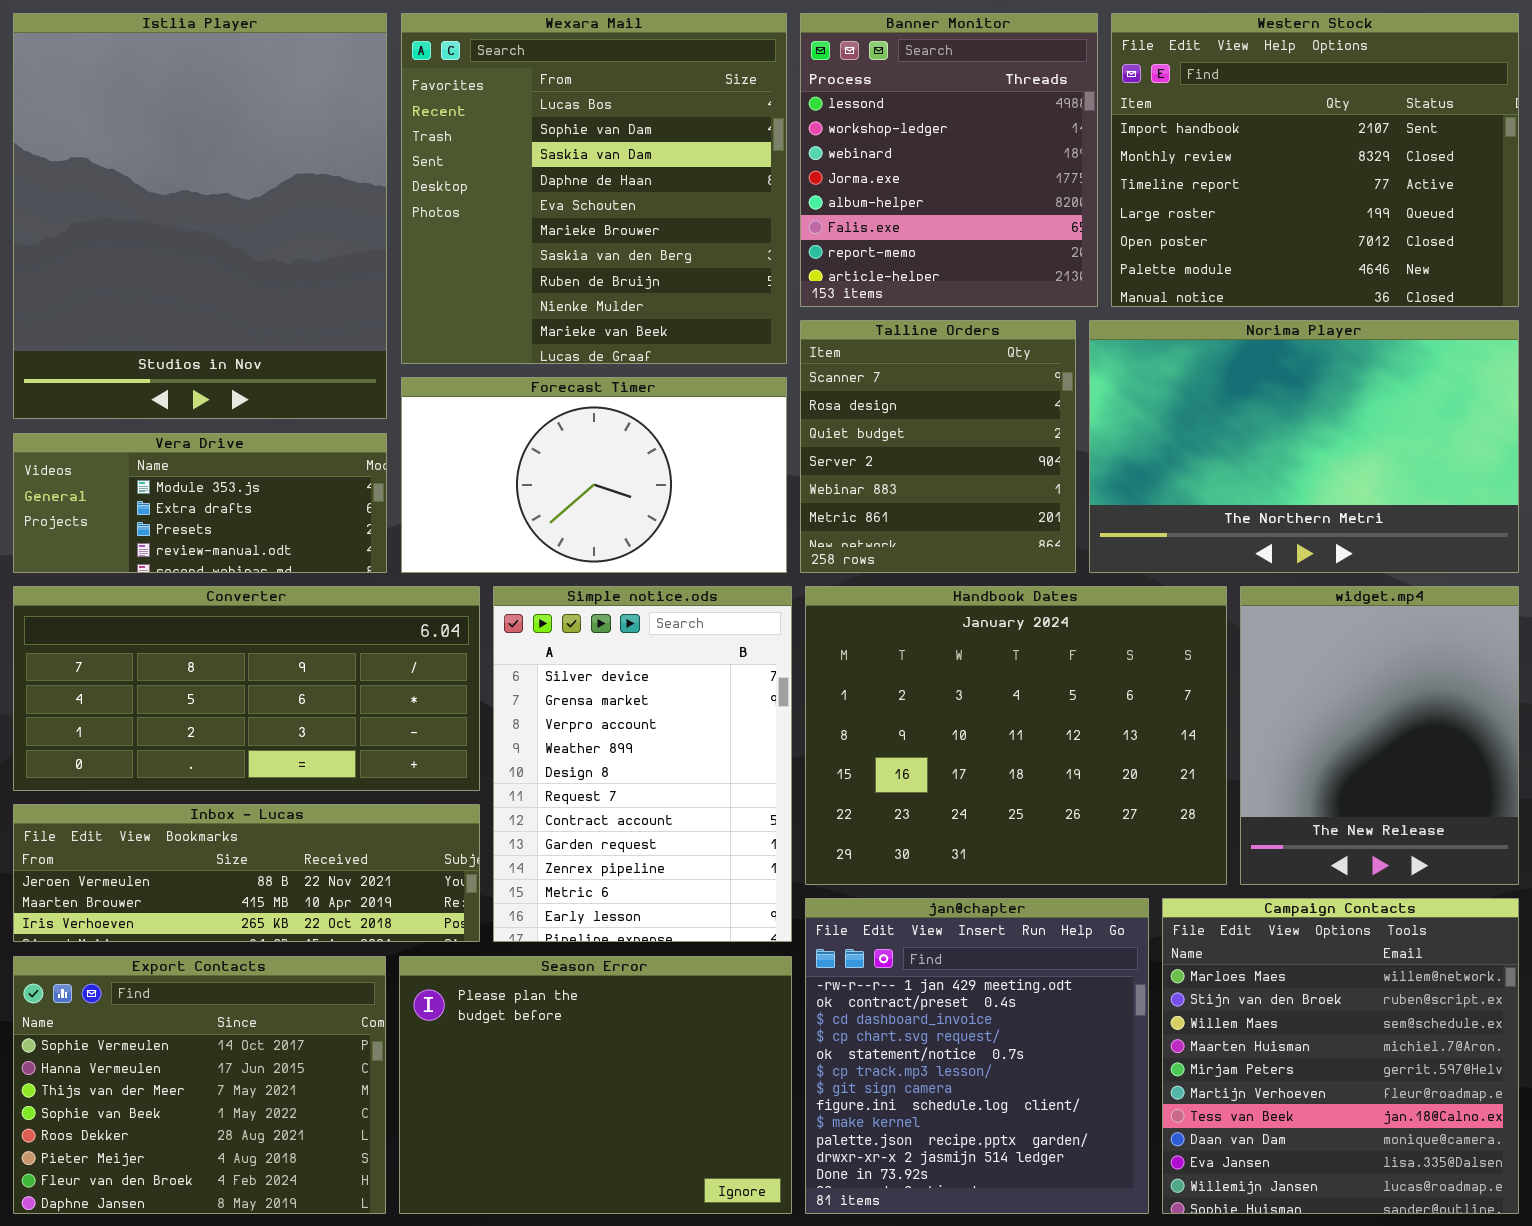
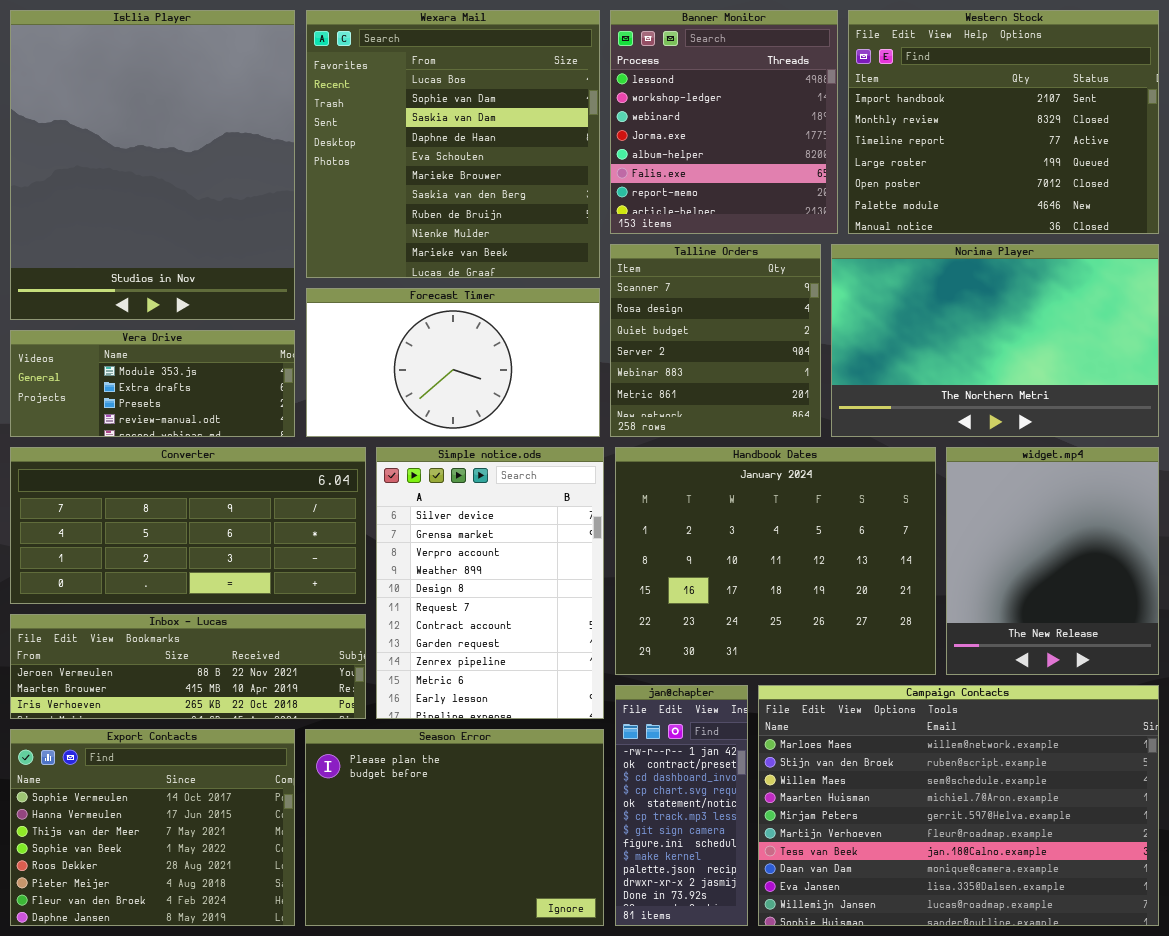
jan@chapter: [805,898,1149,1214] -> [615,685,748,926], resized
Campaign Contacts: [1162,898,1519,1214] -> [758,685,1159,926], resized

